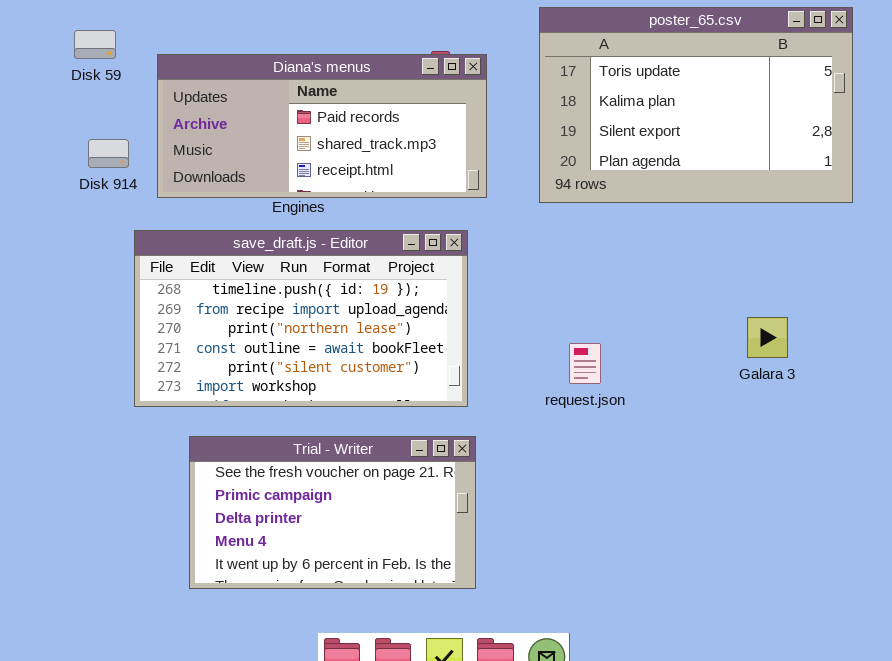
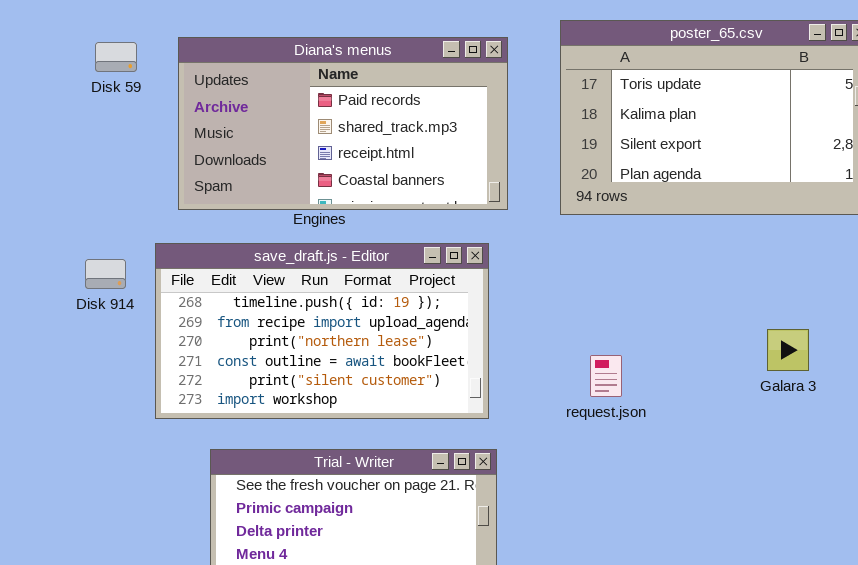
Diana's menus: [157,54,487,198] -> [178,37,508,210], resized
Disk 914: [88,139,129,168] -> [85,259,126,289], moved

